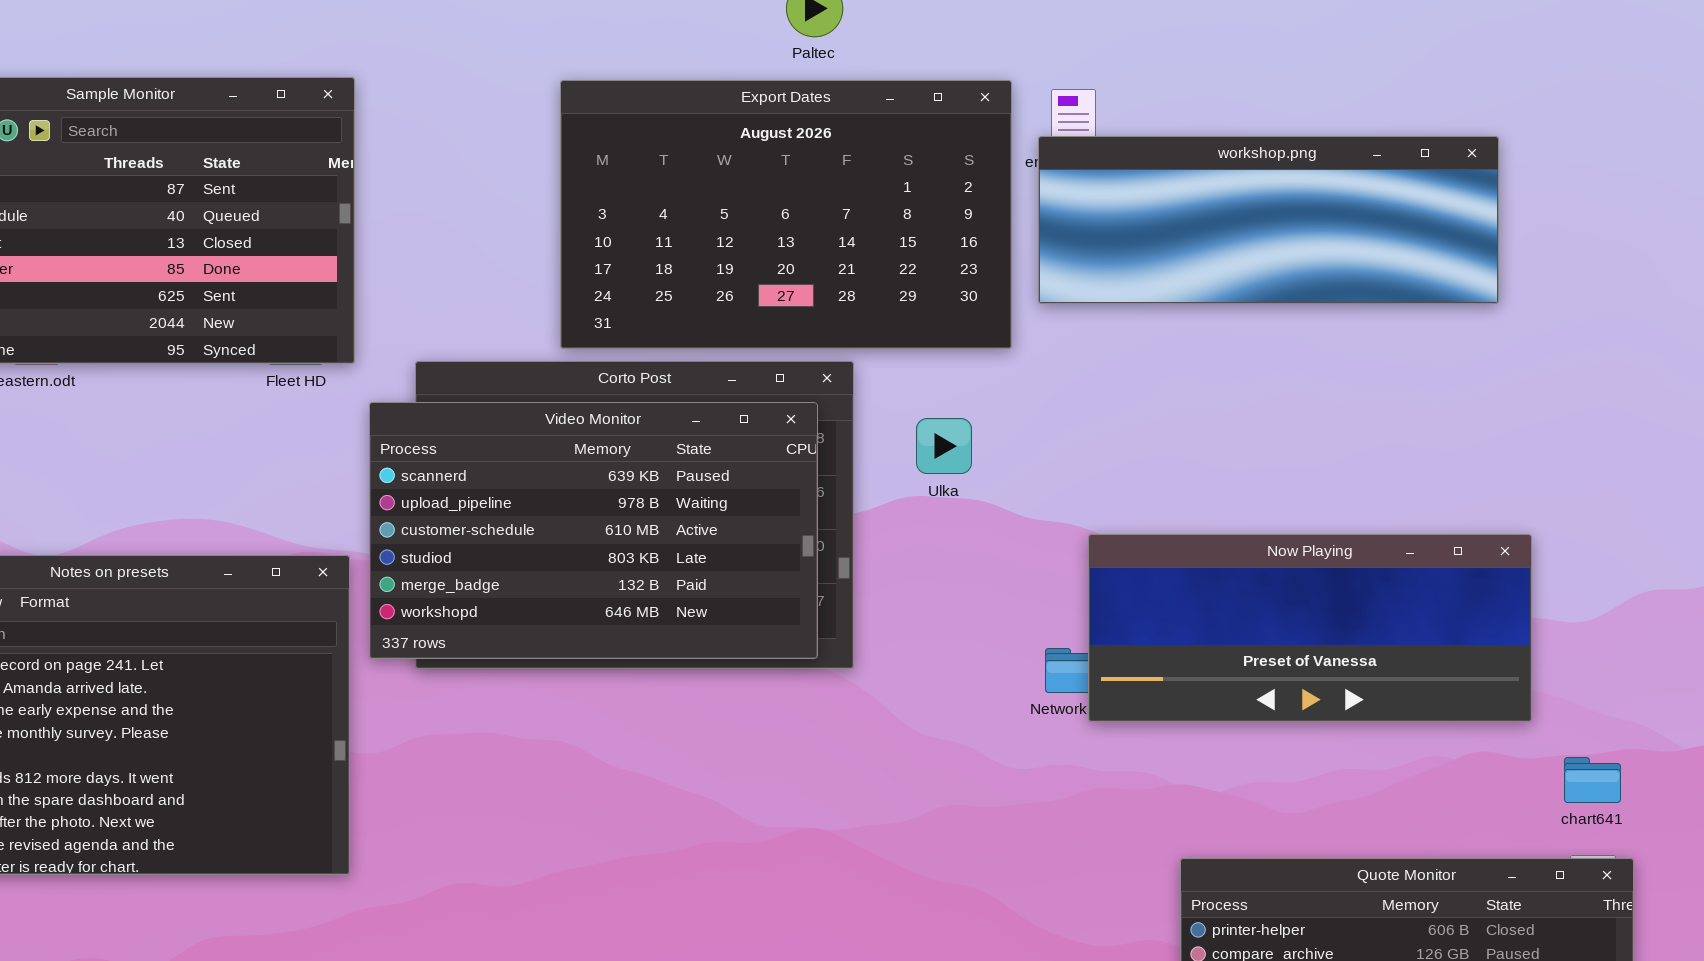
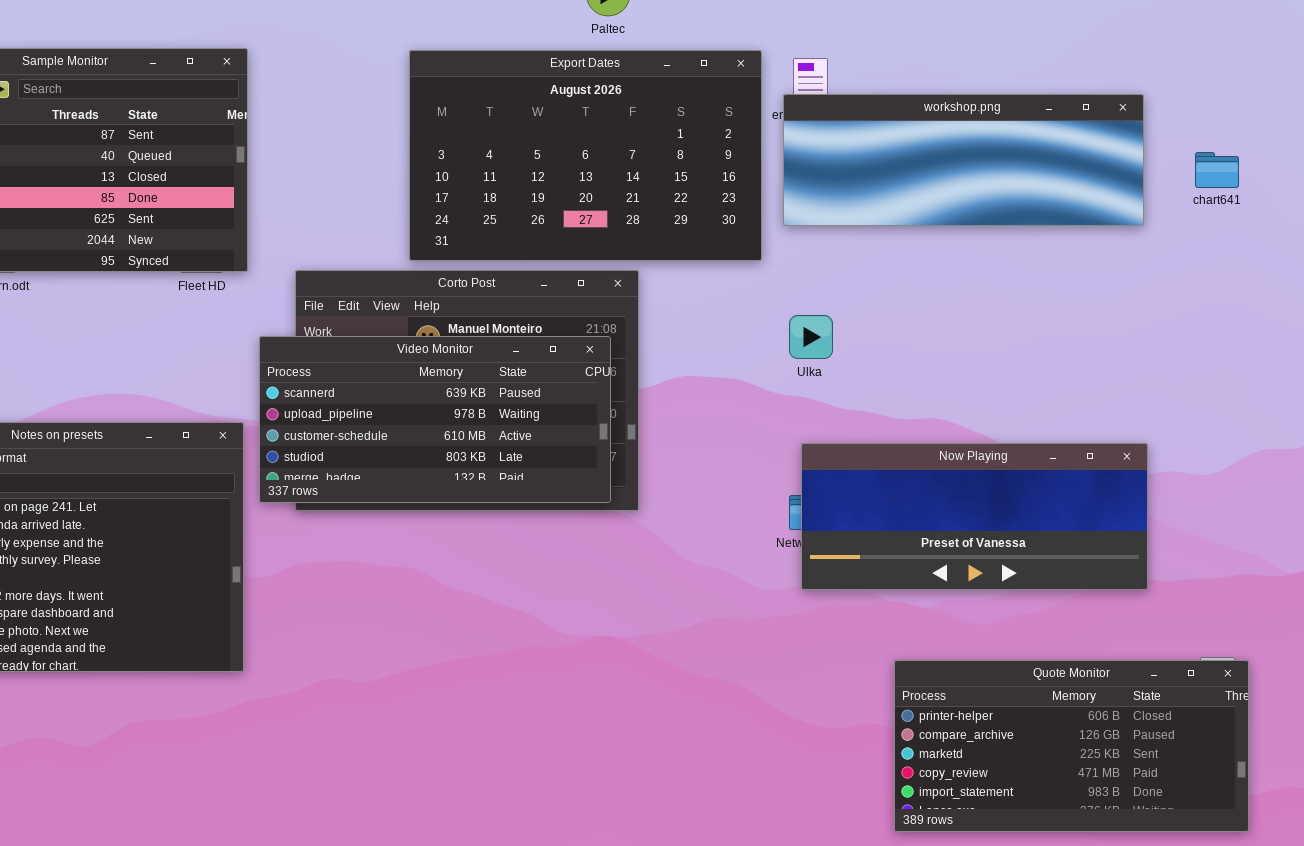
Video Monitor: [369,402,818,659] -> [259,336,611,503], resized
Ulka: [916,418,972,474] -> [789,315,833,359], moved
Now Playing: [1088,534,1532,722] -> [801,443,1148,590], moved
chart641: [1564,757,1621,803] -> [1195,152,1239,188], moved

